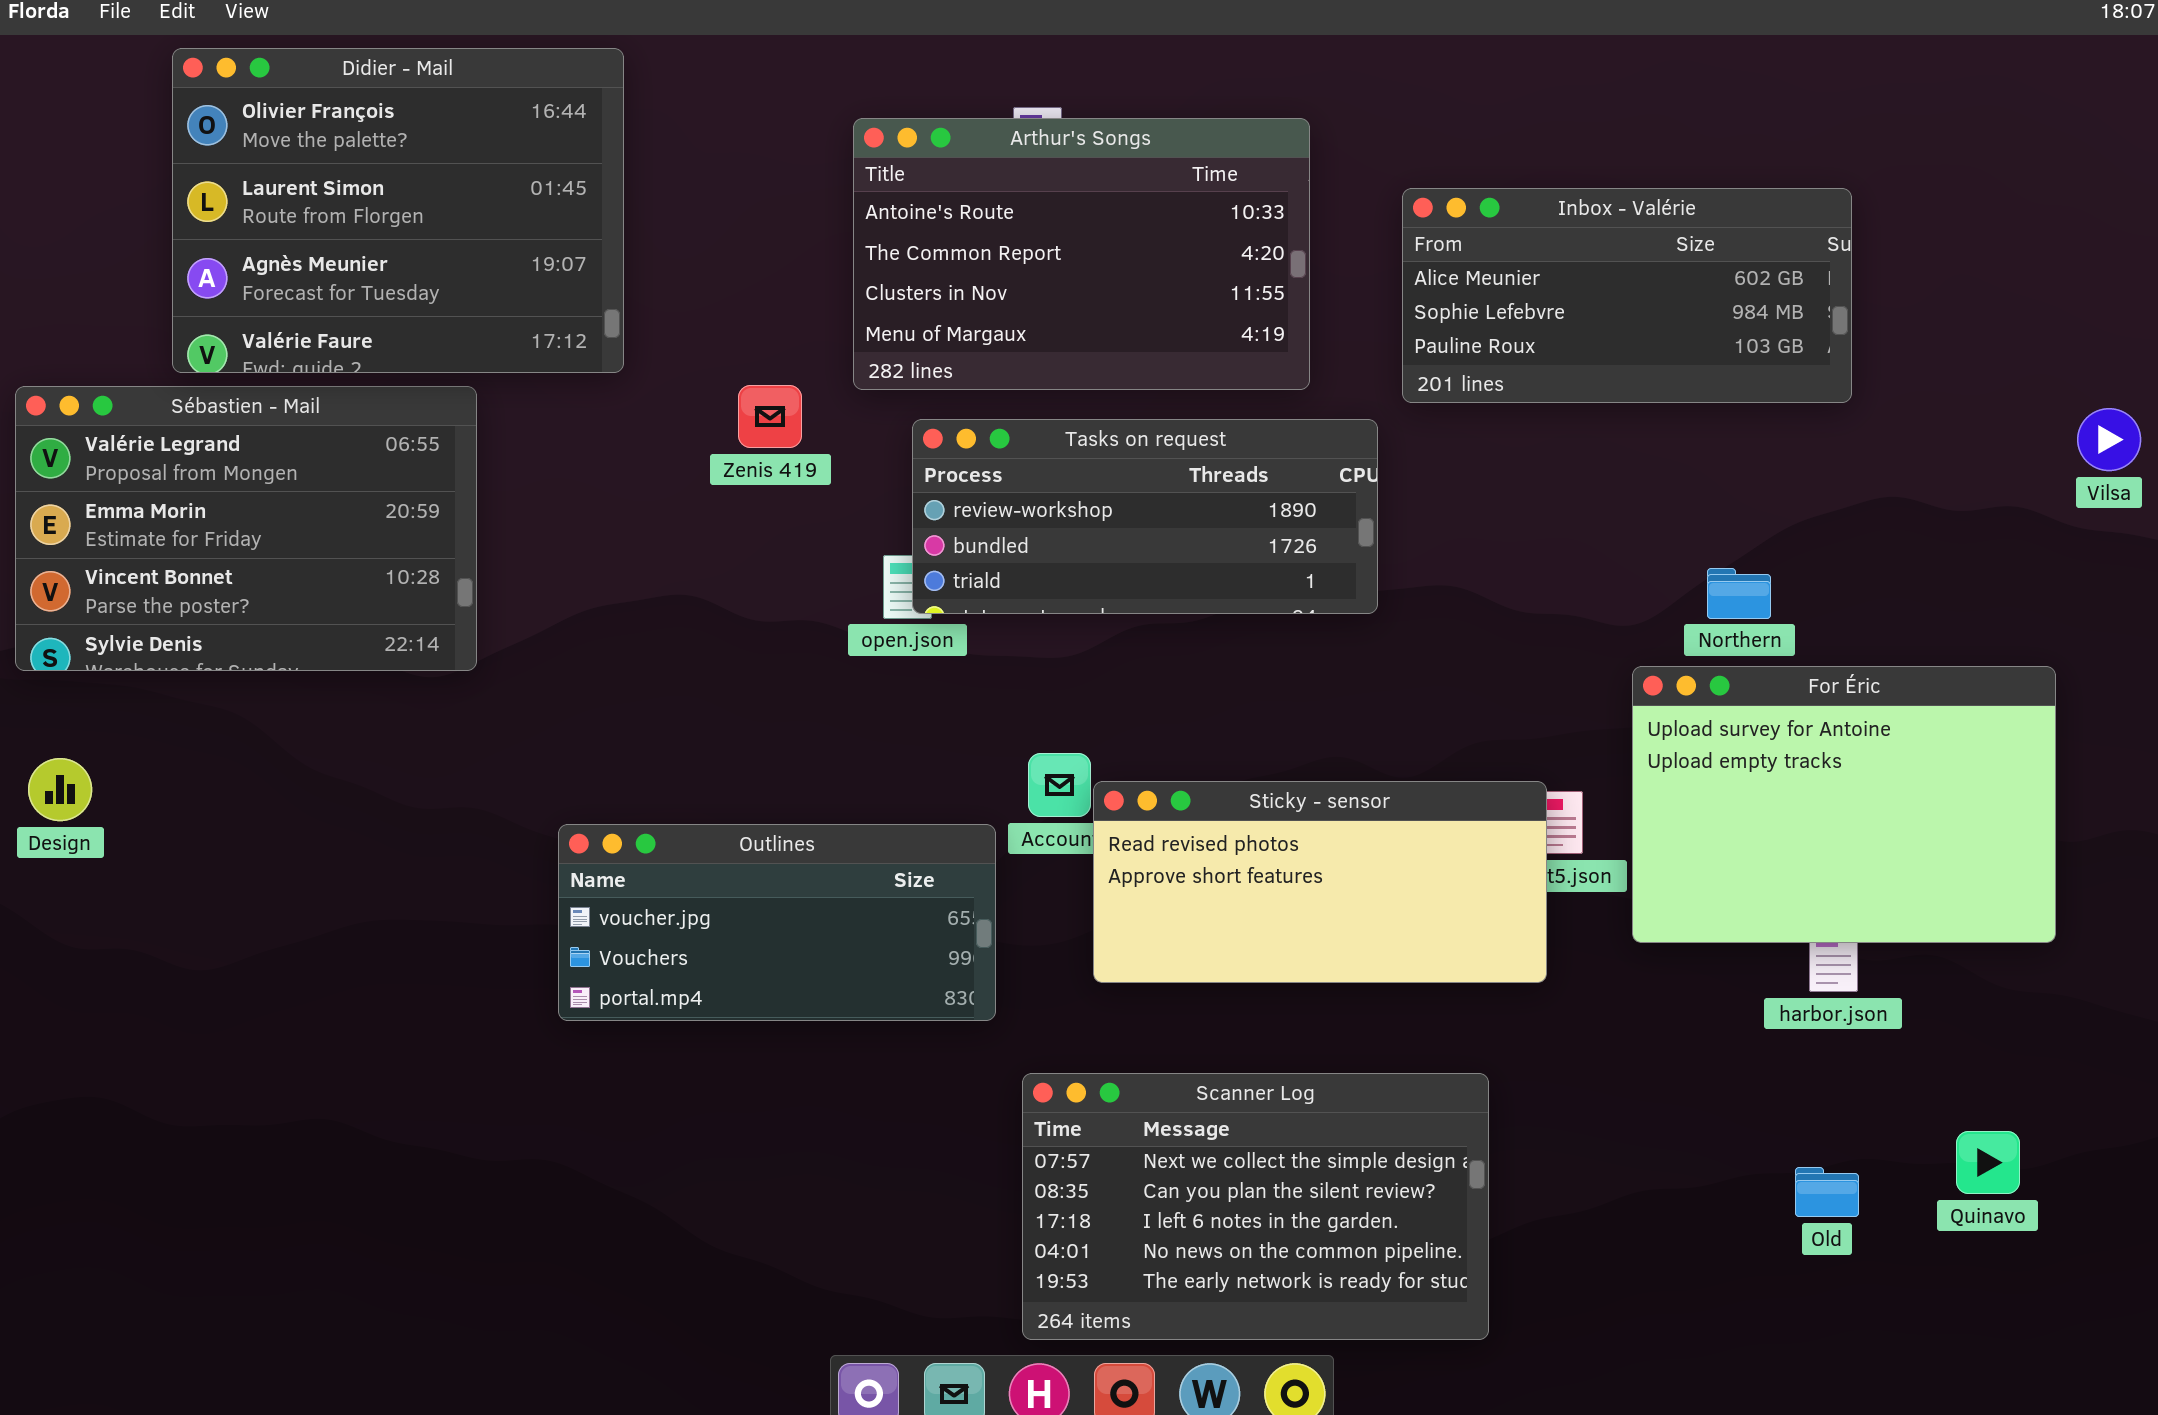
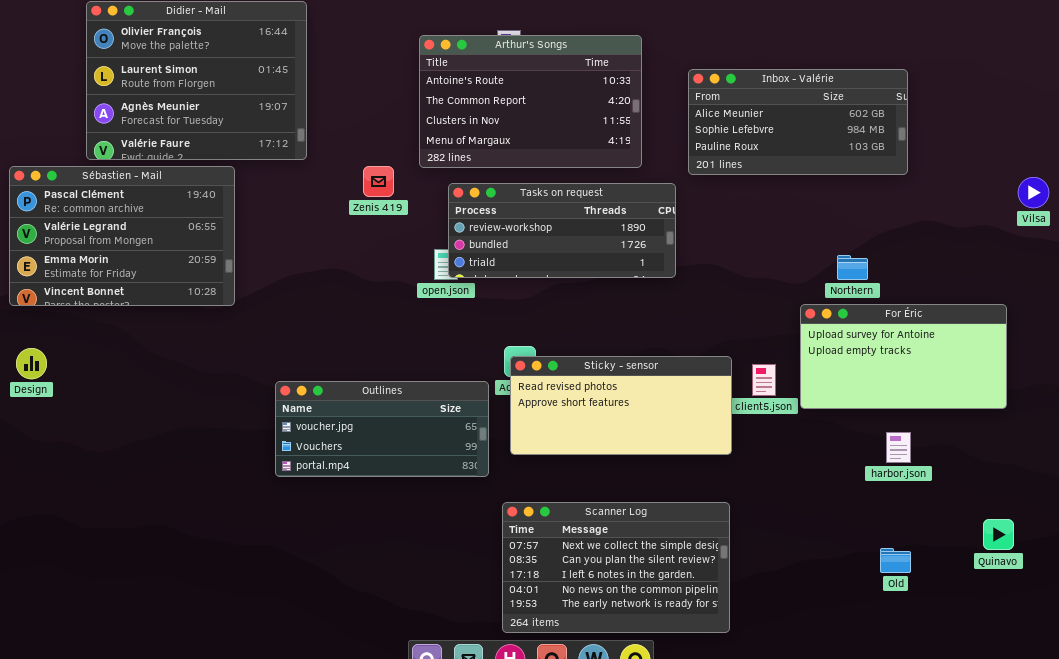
Sébastien - Mail: [15,386,477,671] -> [9,166,235,306], scrolled up 1 row
For Éric: [1632,666,2056,943] -> [800,304,1007,409], resized
Sticky - sensor: [1093,781,1547,983] -> [510,356,732,455], moved
Quinavo: [1956,1131,2020,1194] -> [983,519,1014,550], moved

